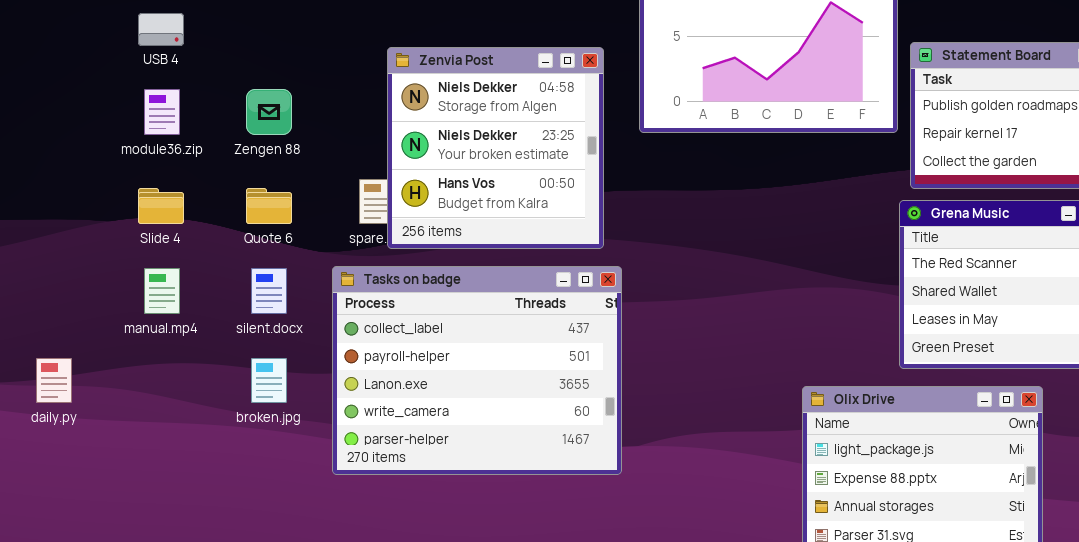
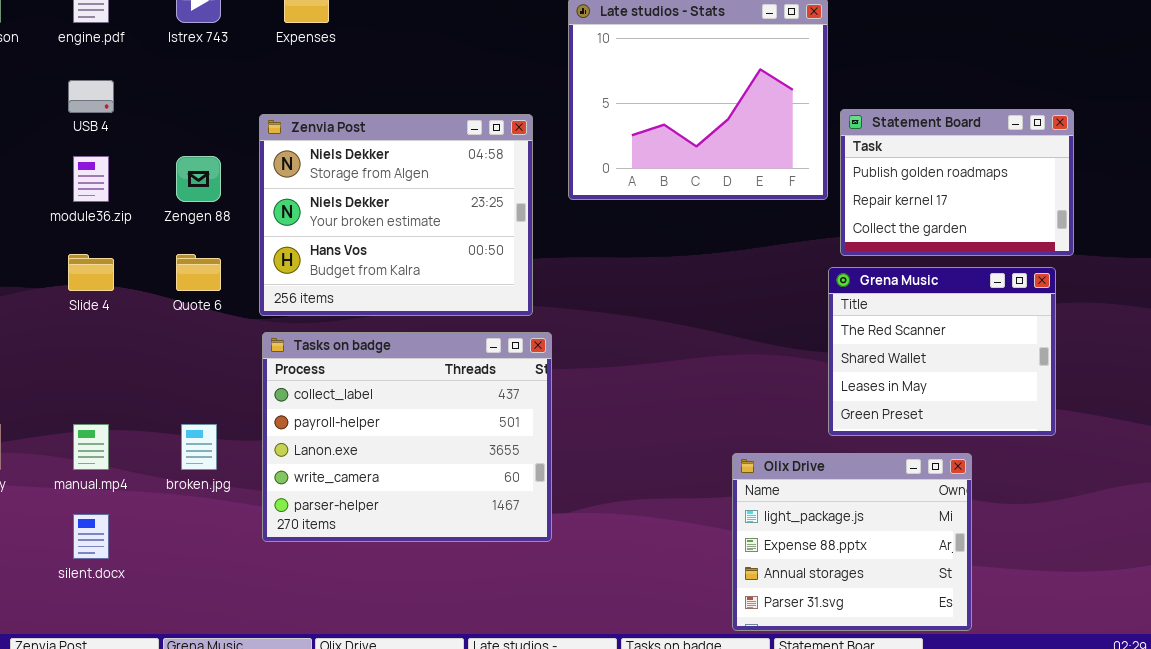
Zenvia Post: [387,47,604,249] -> [259,114,533,316], resized
manual.mp4: [144,268,180,314] -> [73,424,109,470], moved
silent.docx: [251,268,287,314] -> [73,514,109,559], moved

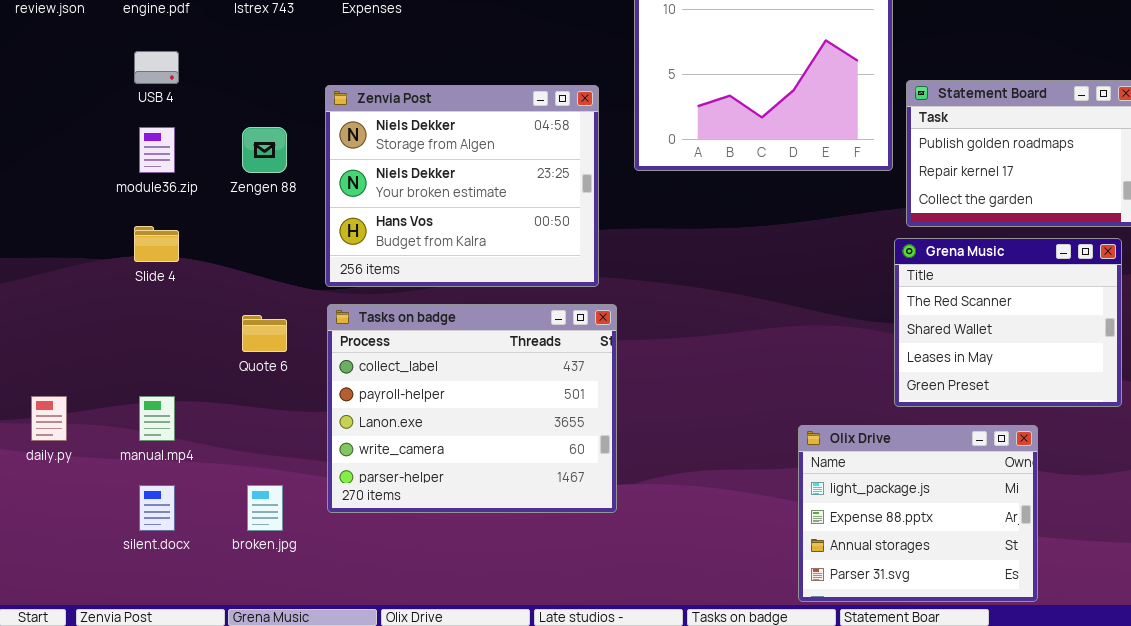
Quote 6: [176,254,221,291] -> [242,315,287,352], moved
broken.jpg: [181,424,217,470] -> [247,485,283,531], moved

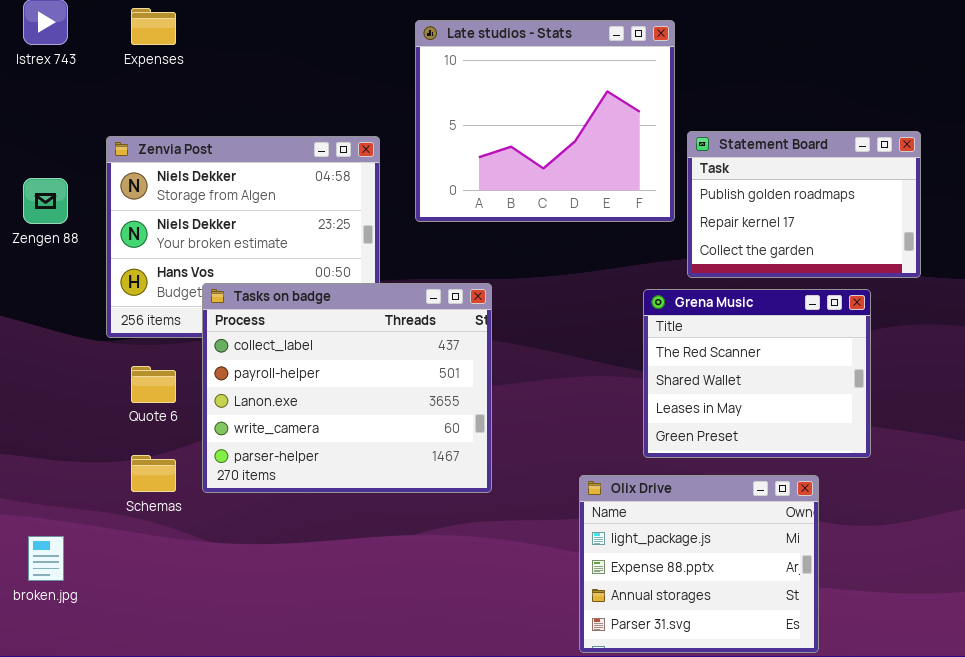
Grena Music: [894,238,1122,407] -> [643,289,871,458], moved
Tasks on badge: [327,304,617,513] -> [202,283,492,493], moved
Quote 6: [242,315,287,352] -> [131,366,176,403], moved

